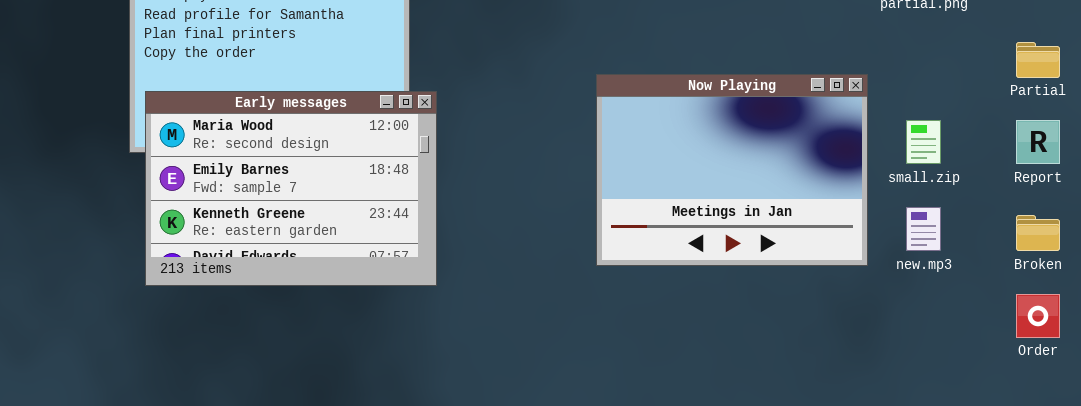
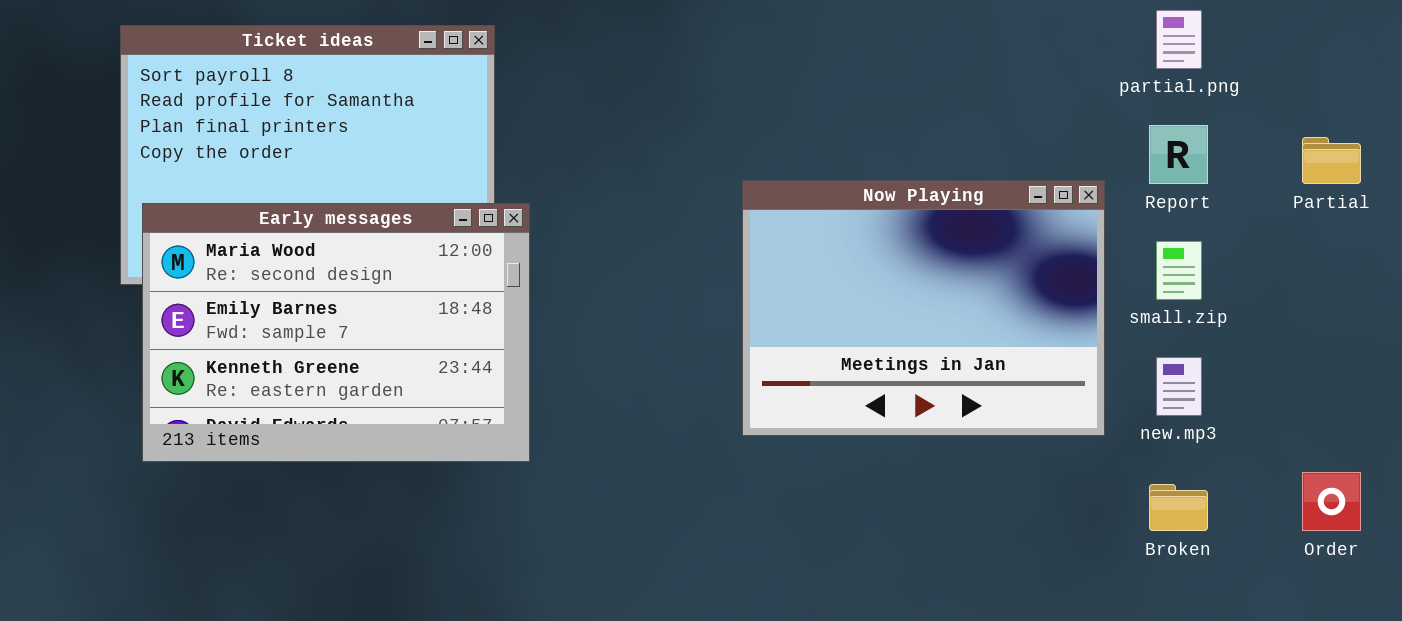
Report: [1016,120,1060,164] -> [1149,125,1208,184], moved
Broken: [1016,215,1060,251] -> [1149,484,1208,531], moved

